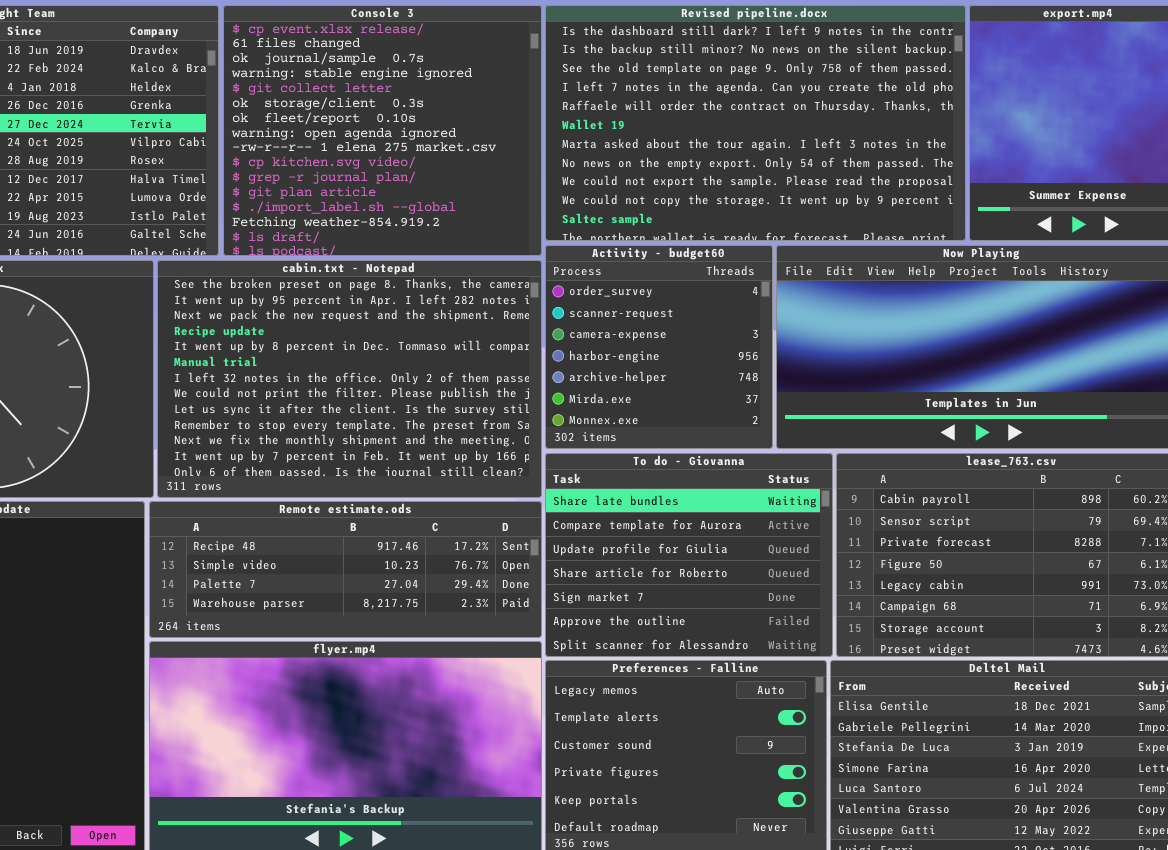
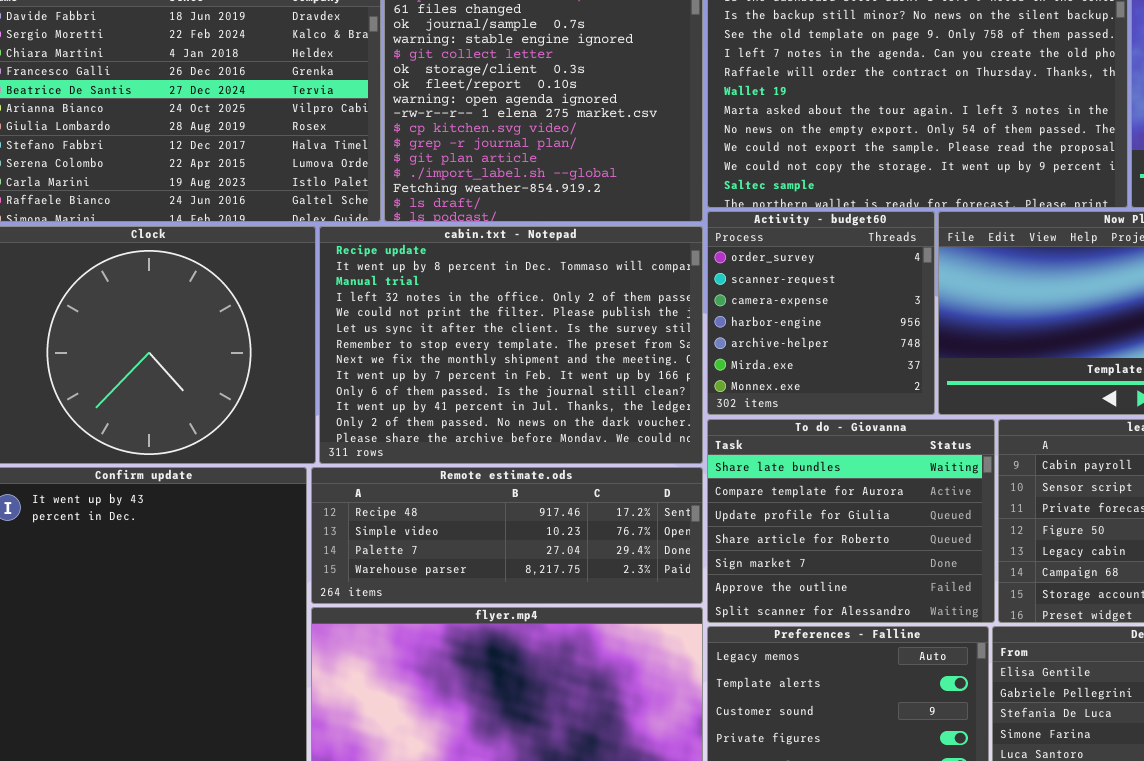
cabin.txt - Notepad: [157,260,542,498] -> [319,226,703,464], scrolled down 3 rows

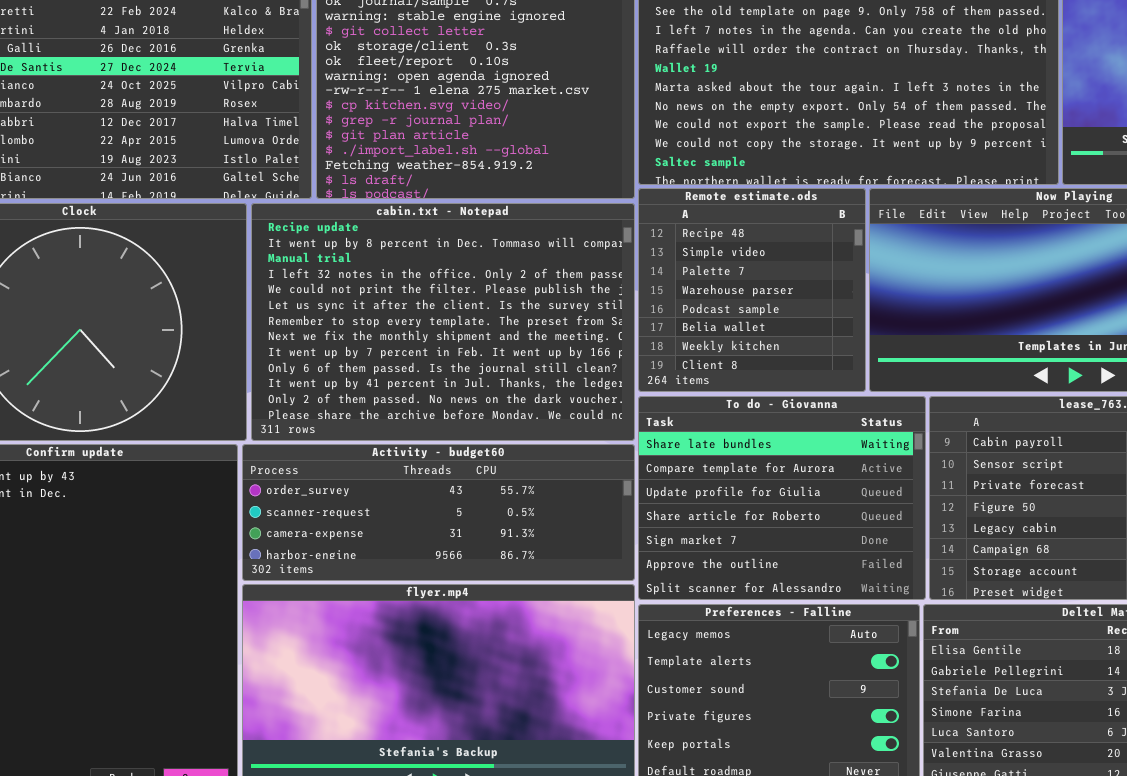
Activity - budget60: [707,211,935,415] -> [242,444,635,581], moved, resized
Remote estimate.ods: [311,467,703,604] -> [638,188,866,392], moved, resized

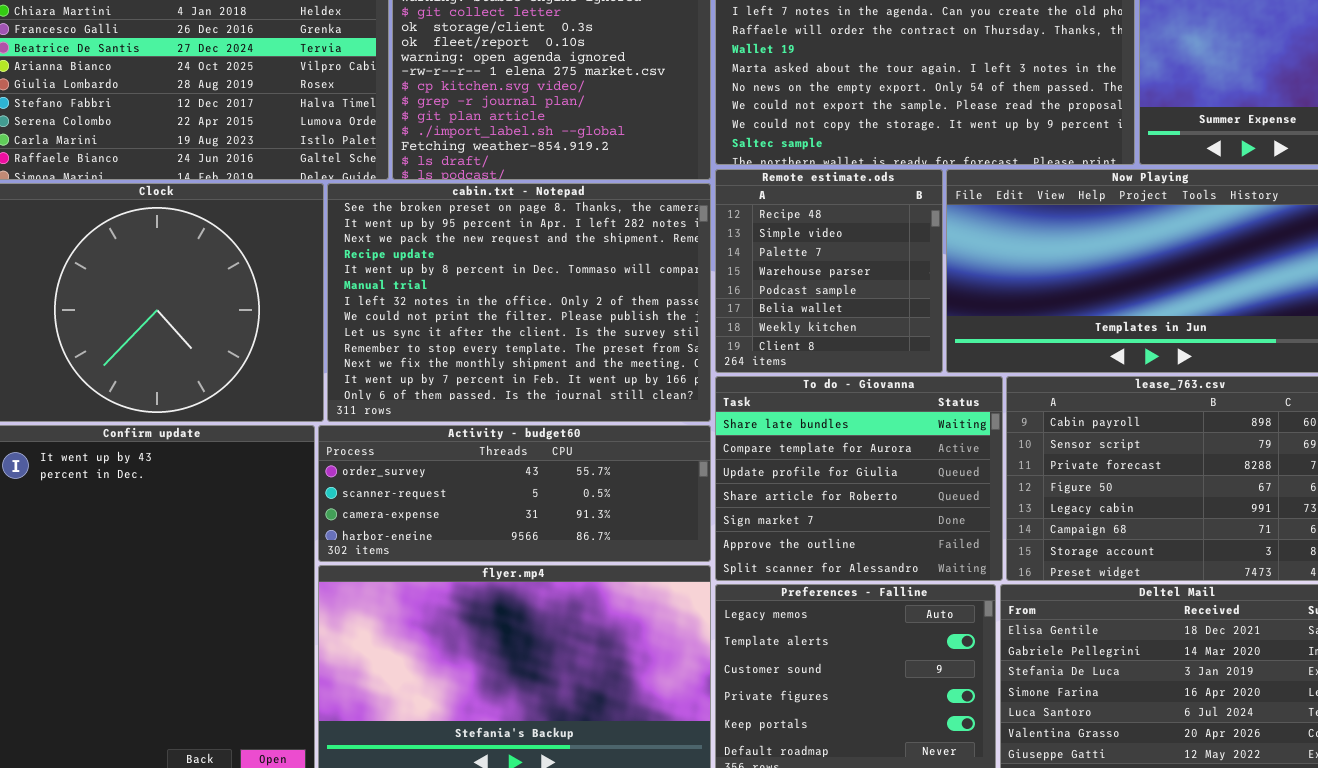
cabin.txt - Notepad: [251,203,635,441] -> [327,183,711,422], scrolled up 3 rows

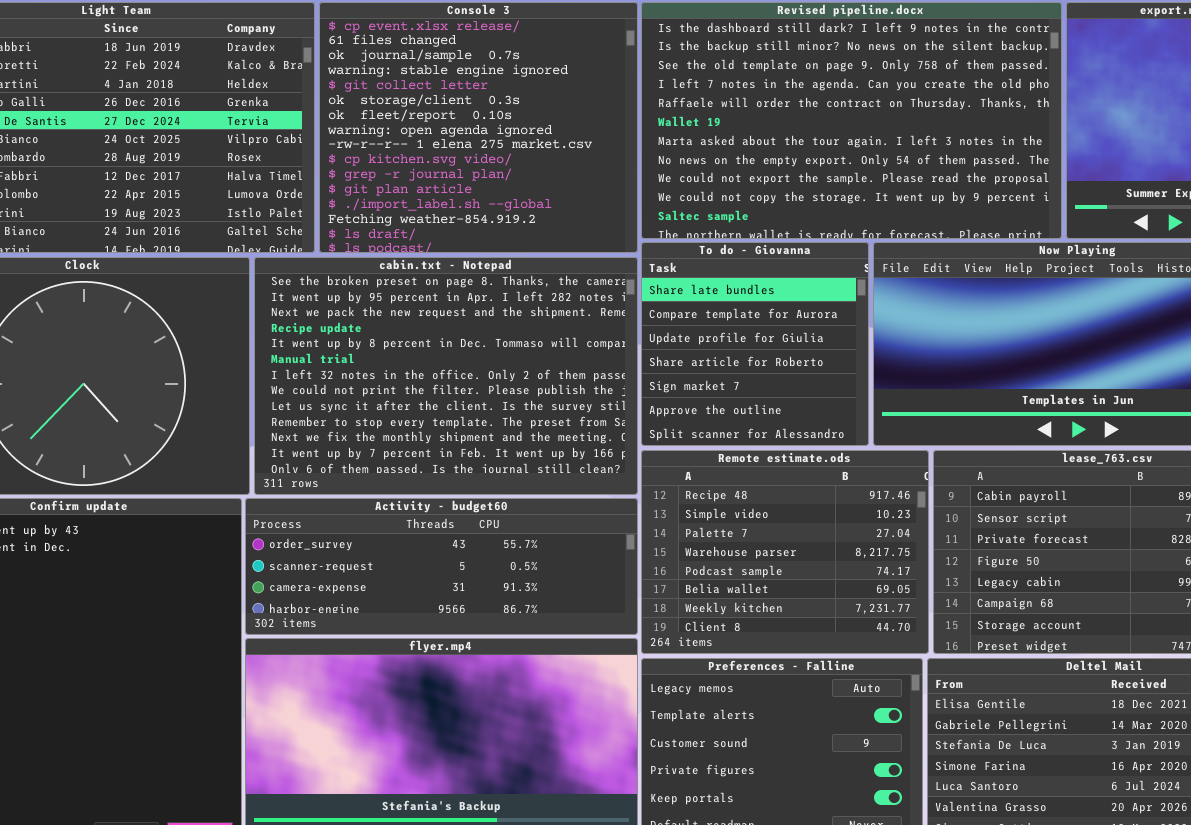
Remote estimate.ods: [715,169,943,373] -> [641,450,929,654], moved, resized
To do - Giovanna: [715,376,1003,581] -> [641,242,869,446], moved, resized

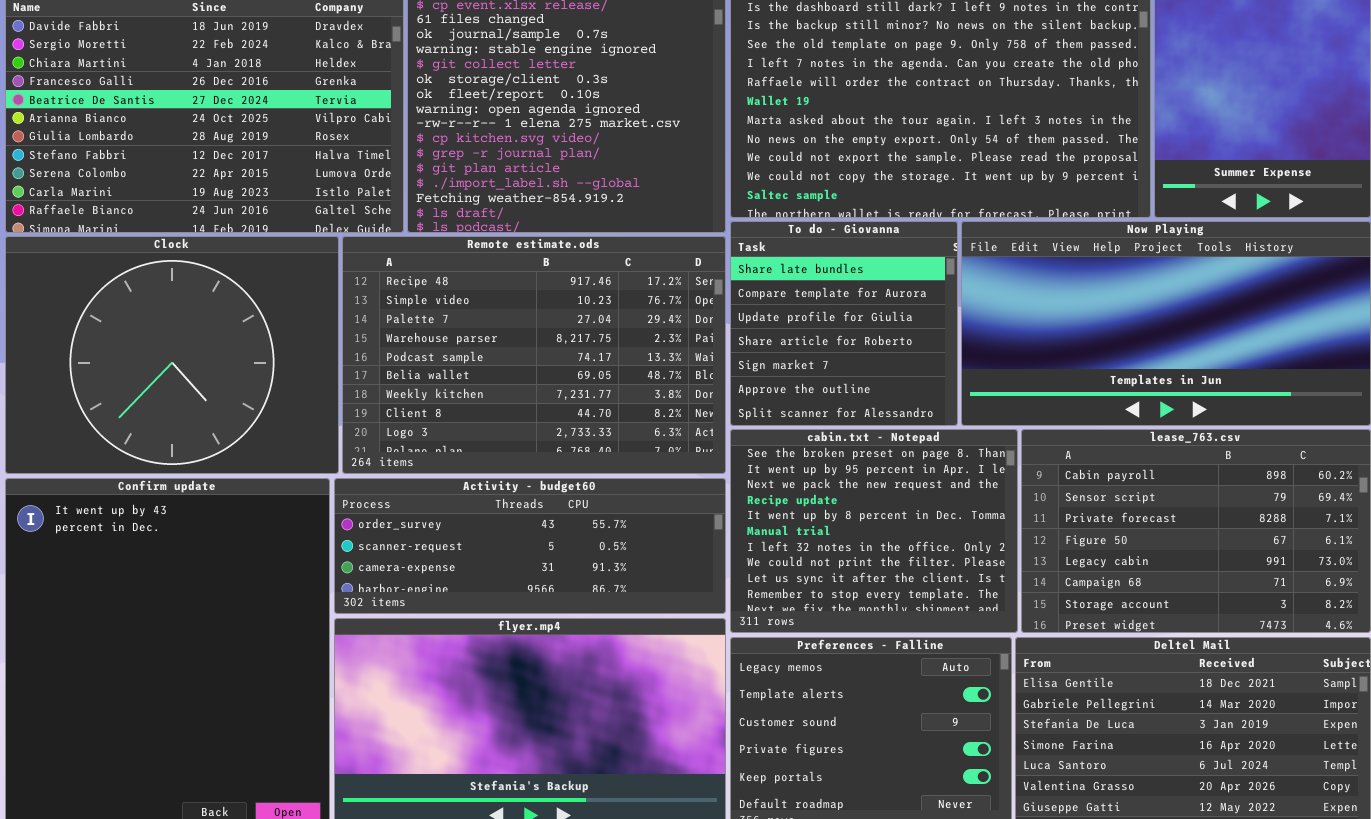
cabin.txt - Notepad: [254,257,638,495] -> [730,429,1018,633], moved, resized
Remote estimate.ods: [641,450,929,654] -> [342,236,726,474], moved, resized

